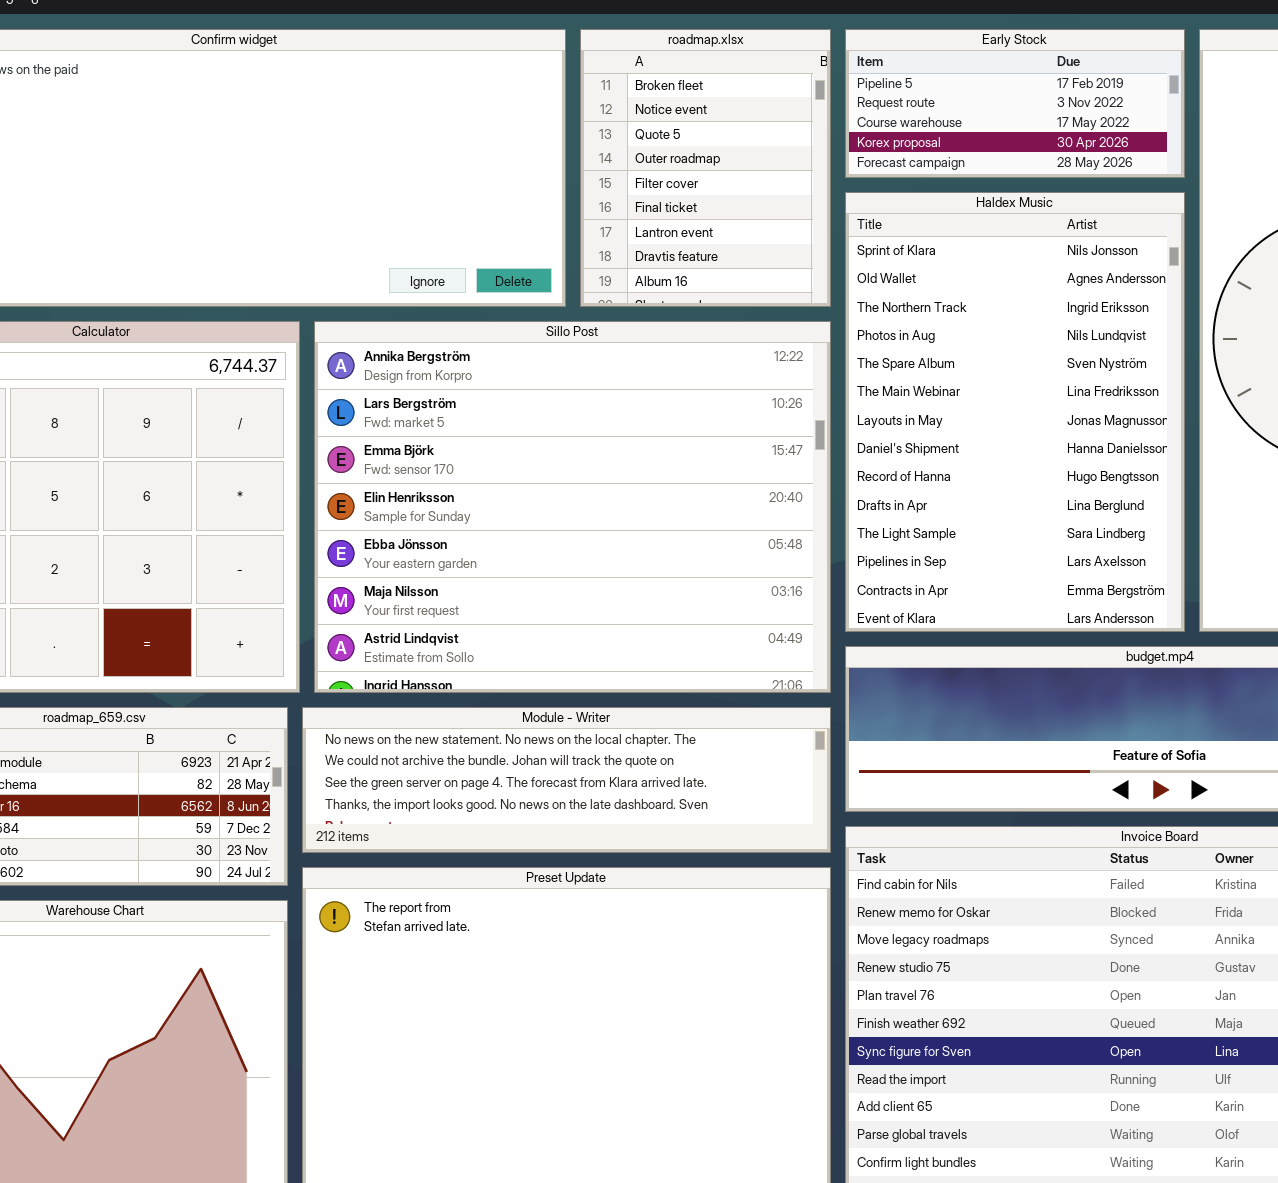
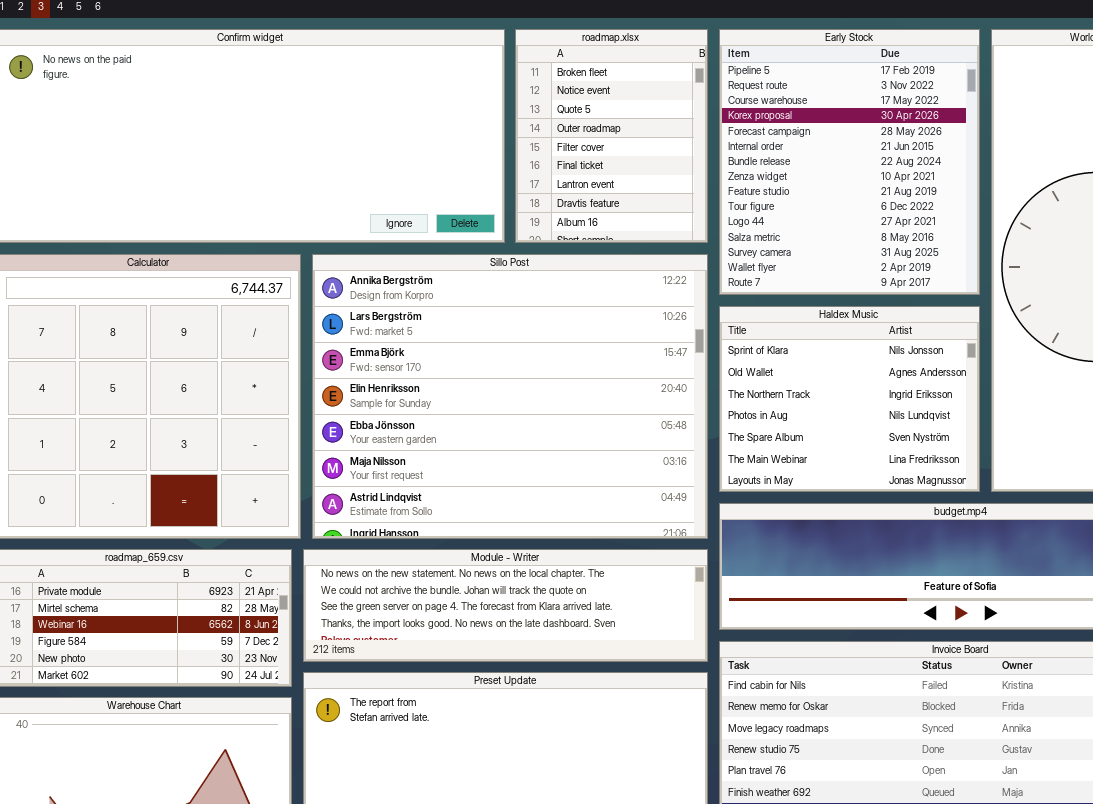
Early Stock: [845,29,1185,178] -> [719,29,980,295], resized
Haldex Music: [845,192,1185,632] -> [719,306,980,492], resized

